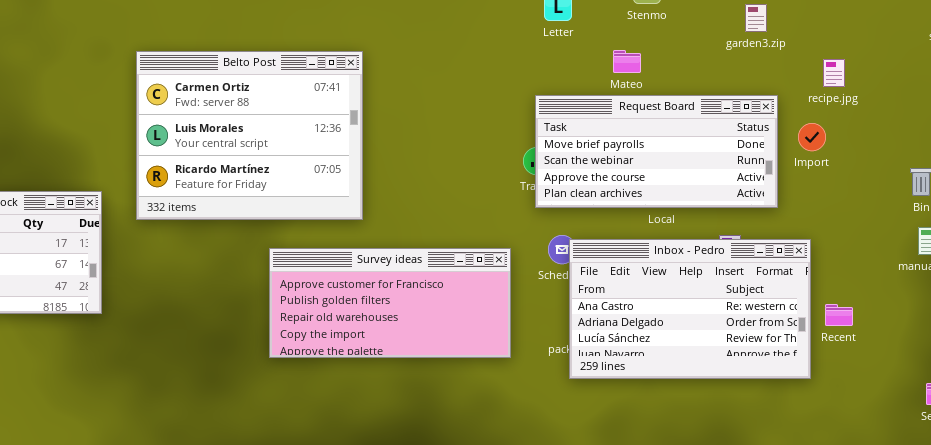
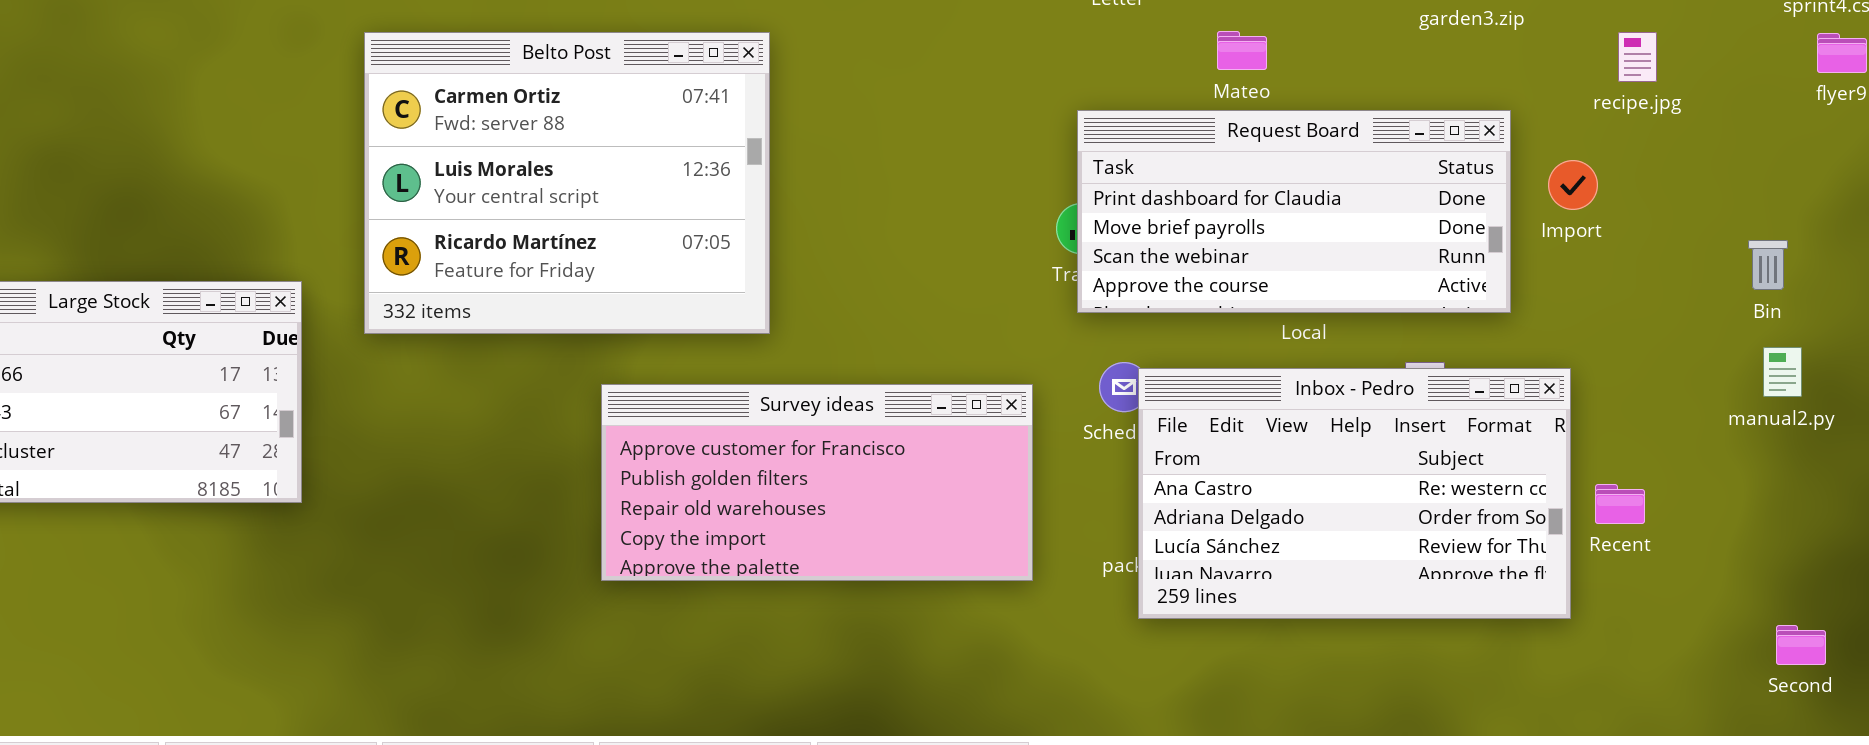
recipe.jpg: [823,59,845,87] -> [1618,32,1657,82], moved
Request Board: [535,95,778,208] -> [1077,110,1511,313], scrolled up 1 row

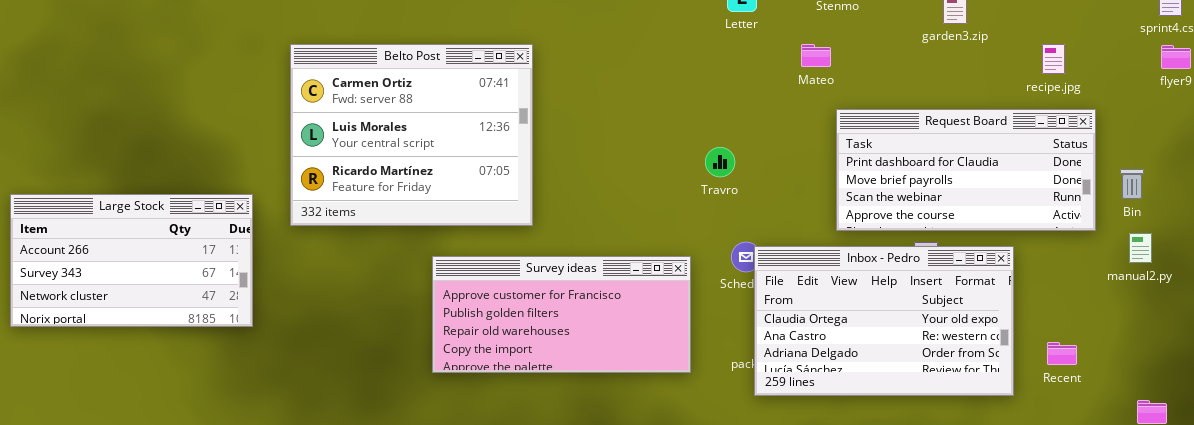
Request Board: [1077,110,1511,313] -> [836,109,1096,231], moved
Inbox - Pedro: [1138,368,1571,619] -> [754,246,1014,396], scrolled up 1 row
Recent: [1595,484,1645,524] -> [1047,342,1077,365], moved

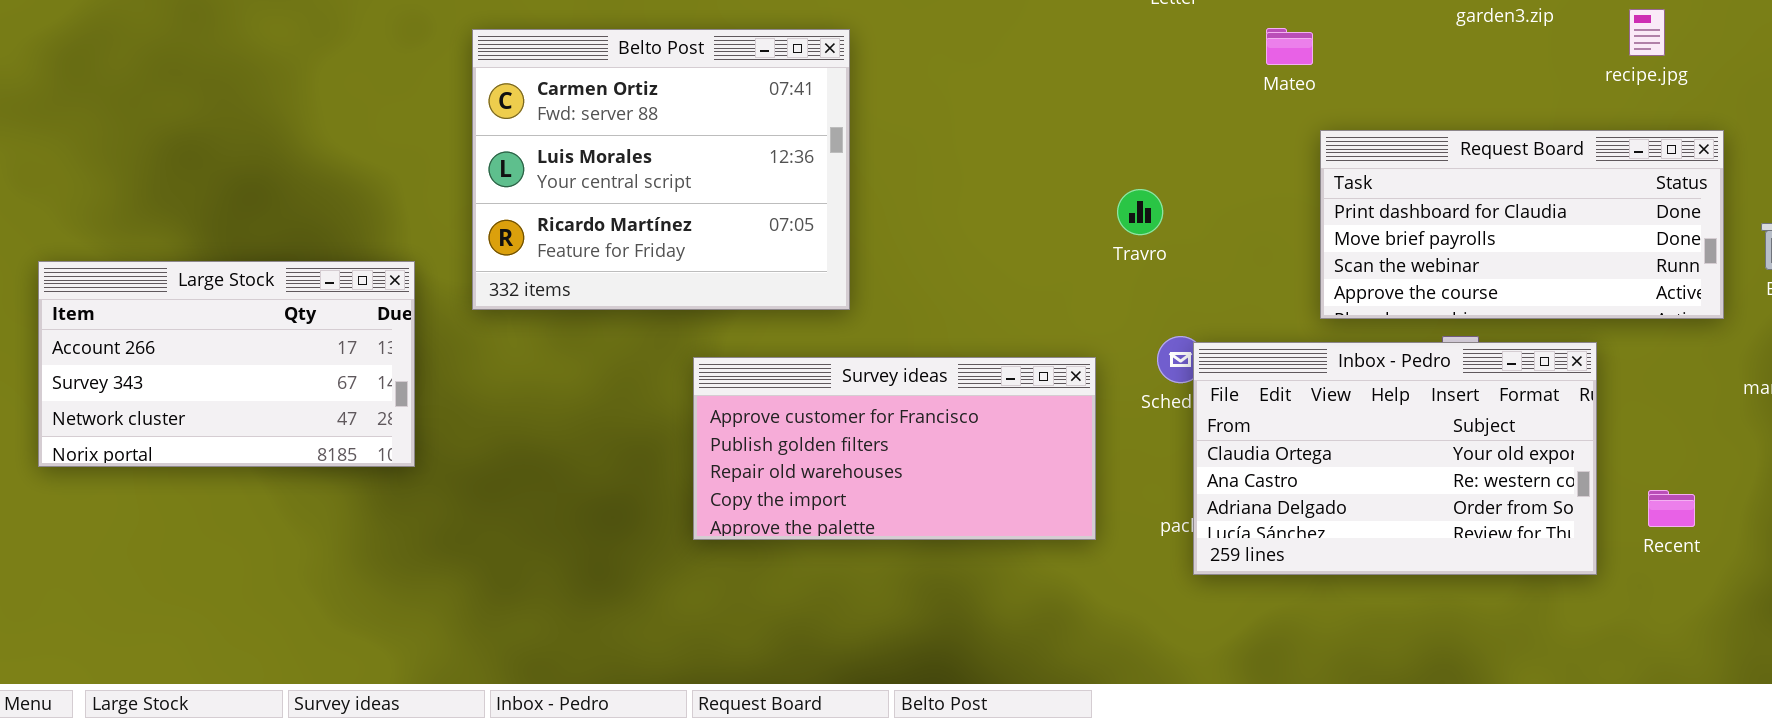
recipe.jpg: [1042,44,1065,74] -> [1629,9,1665,56], moved

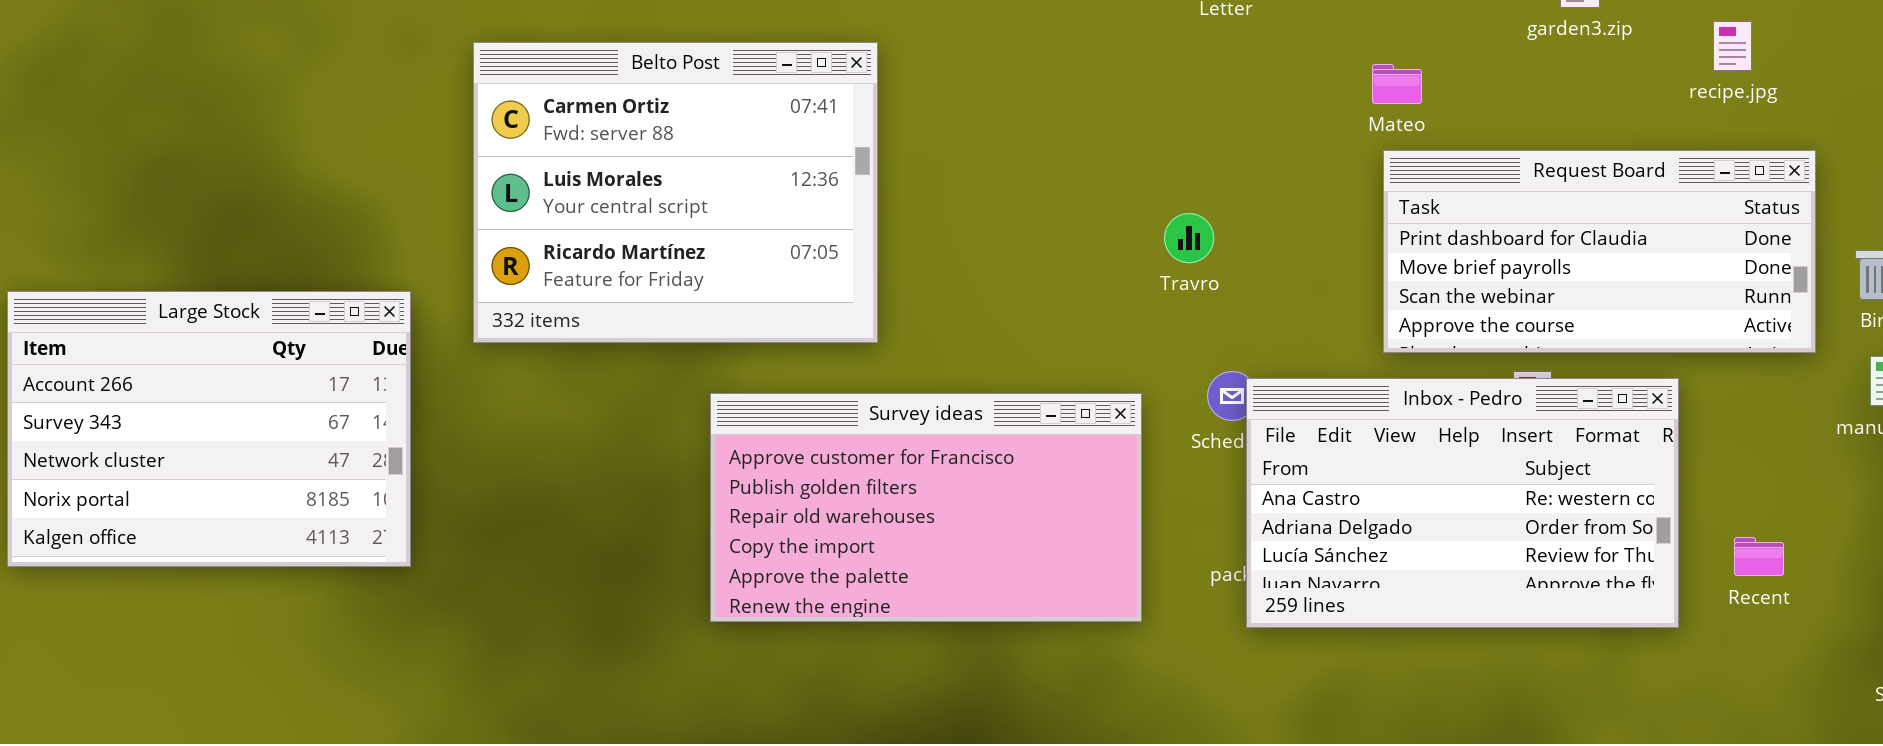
Mateo: [1266,28,1313,65] -> [1372,64,1422,104], moved
Large Stock: [38,261,415,467] -> [7,291,411,567], resized
Inbox - Pedro: [1193,342,1597,575] -> [1246,378,1679,628], scrolled down 1 row
Survey ideas: [693,357,1096,540] -> [710,393,1142,622], resized

